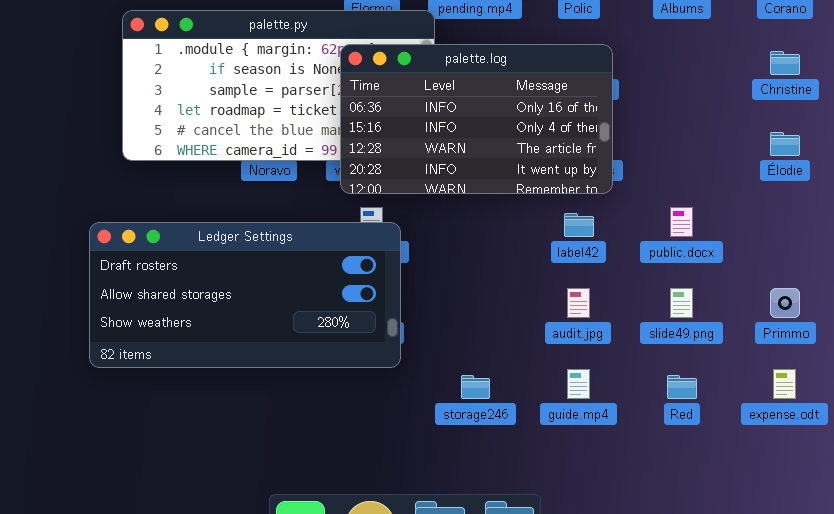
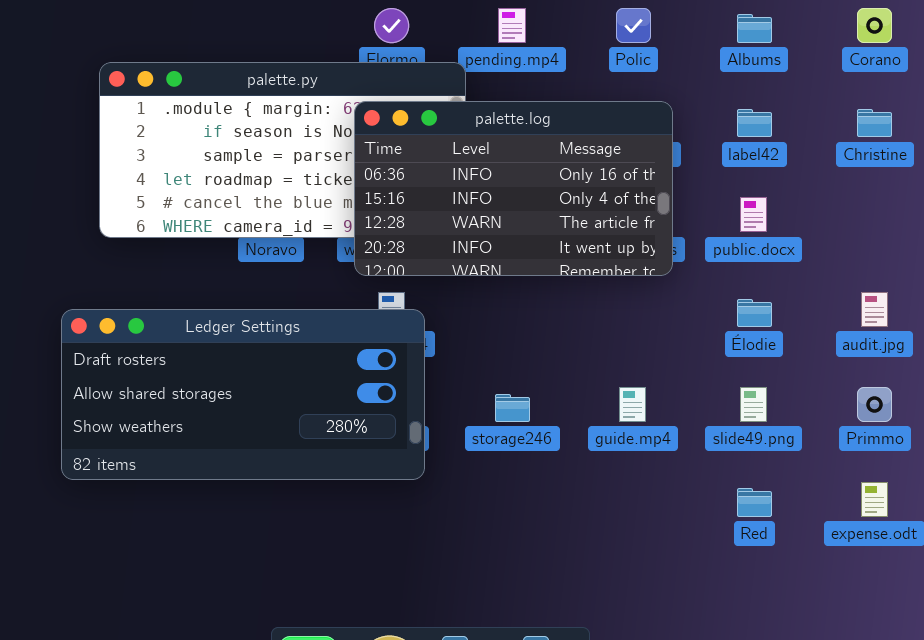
Élodie: [770,132,800,156] -> [737,299,772,327], moved
public.docx: [670,207,693,237] -> [740,197,767,232], moved
label42: [564,213,594,237] -> [737,109,772,137], moved
audit.jpg: [567,288,590,318] -> [861,292,888,327], moved
guide.mp4: [567,369,590,399] -> [619,387,646,422], moved
storage246: [461,375,490,399] -> [495,394,530,422], moved

